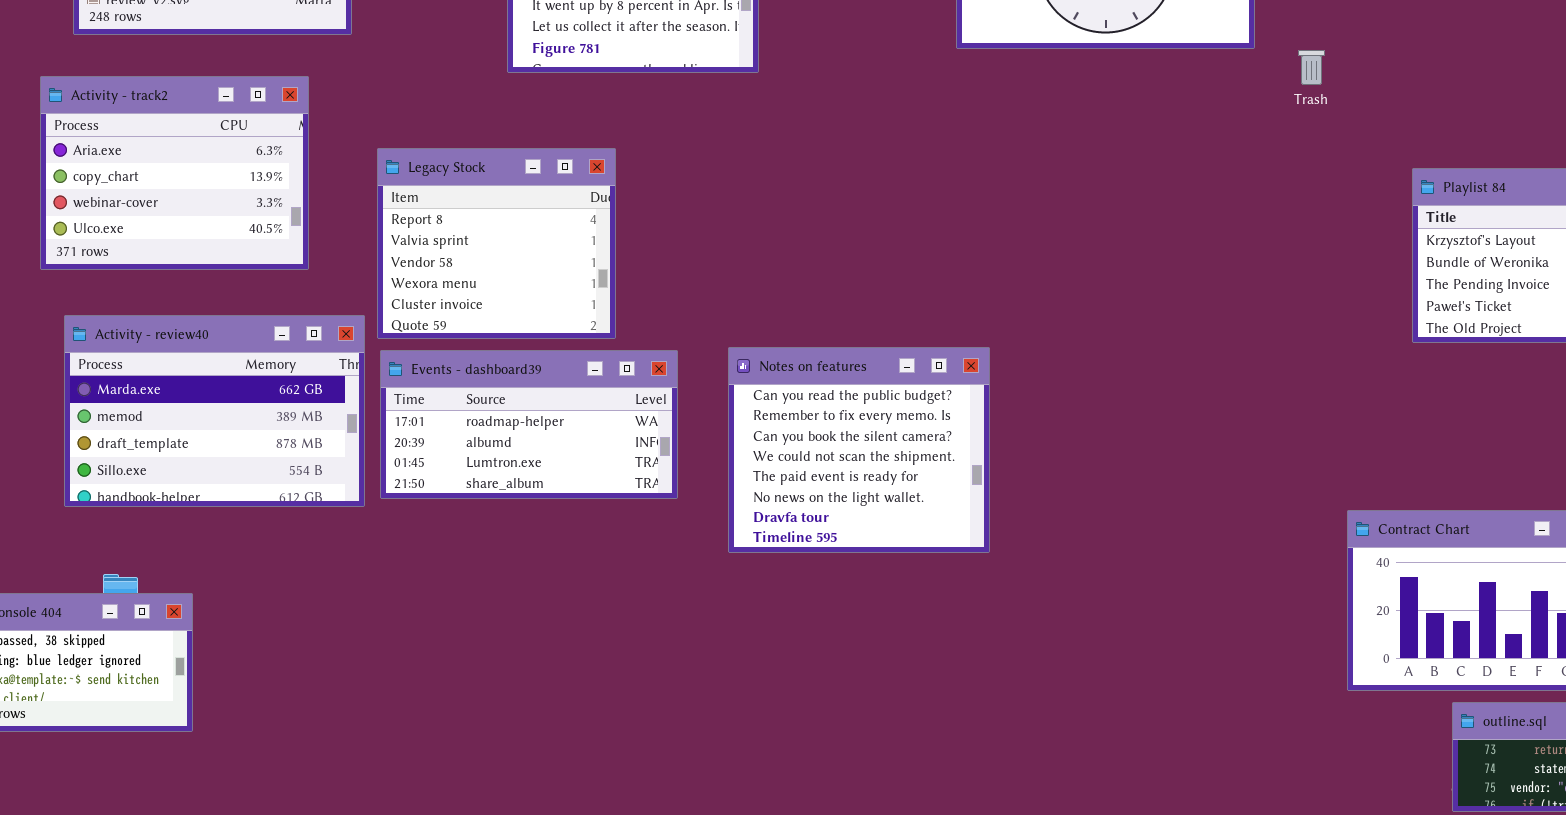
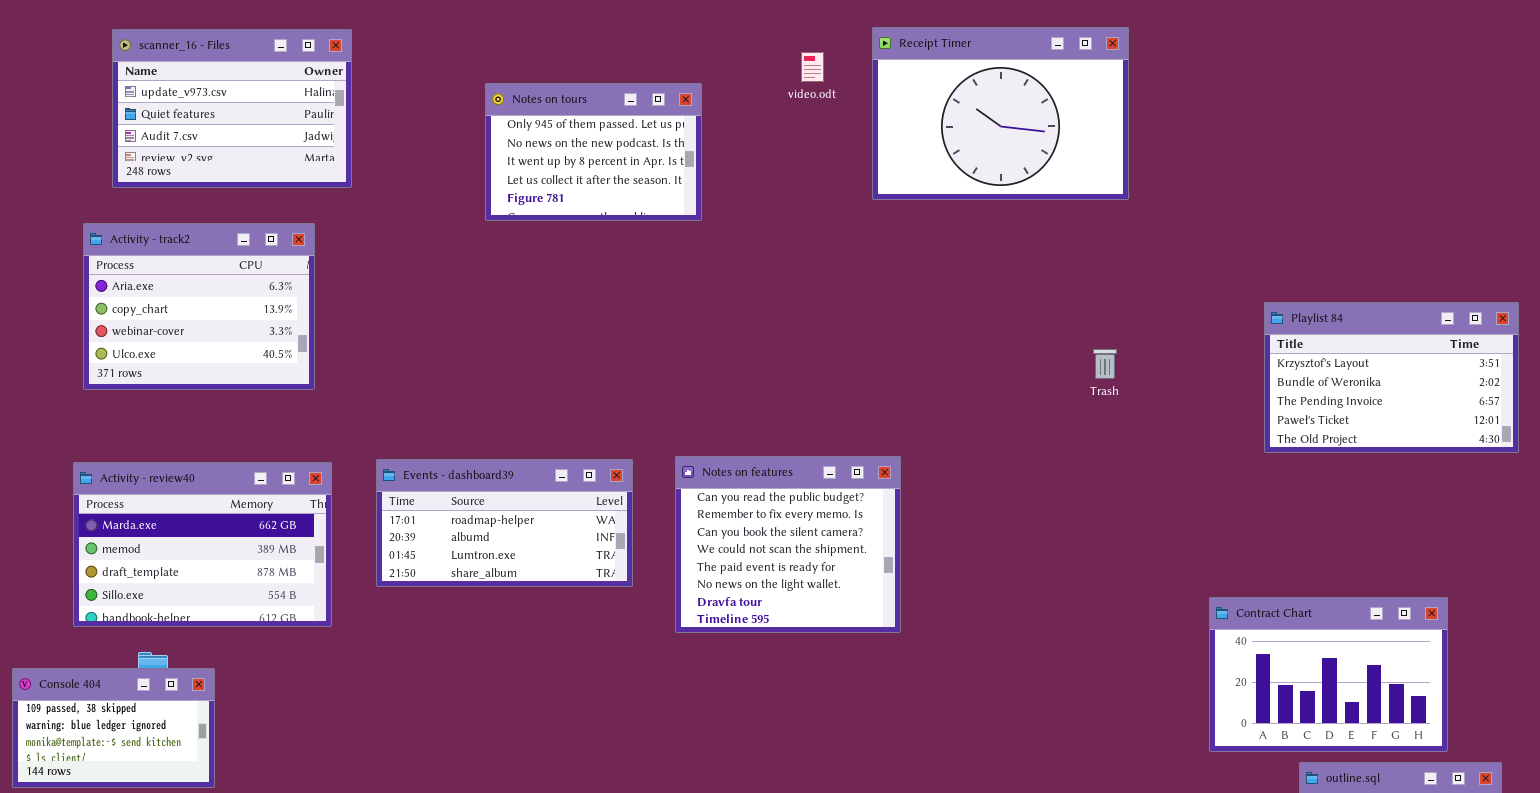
Trash: [1298,50,1325,85] -> [1093,349,1117,379], moved
Legacy Stock: [377,148,616,339] -> none, closed
Activity - review40: [64,315,365,507] -> [73,462,332,627], moved

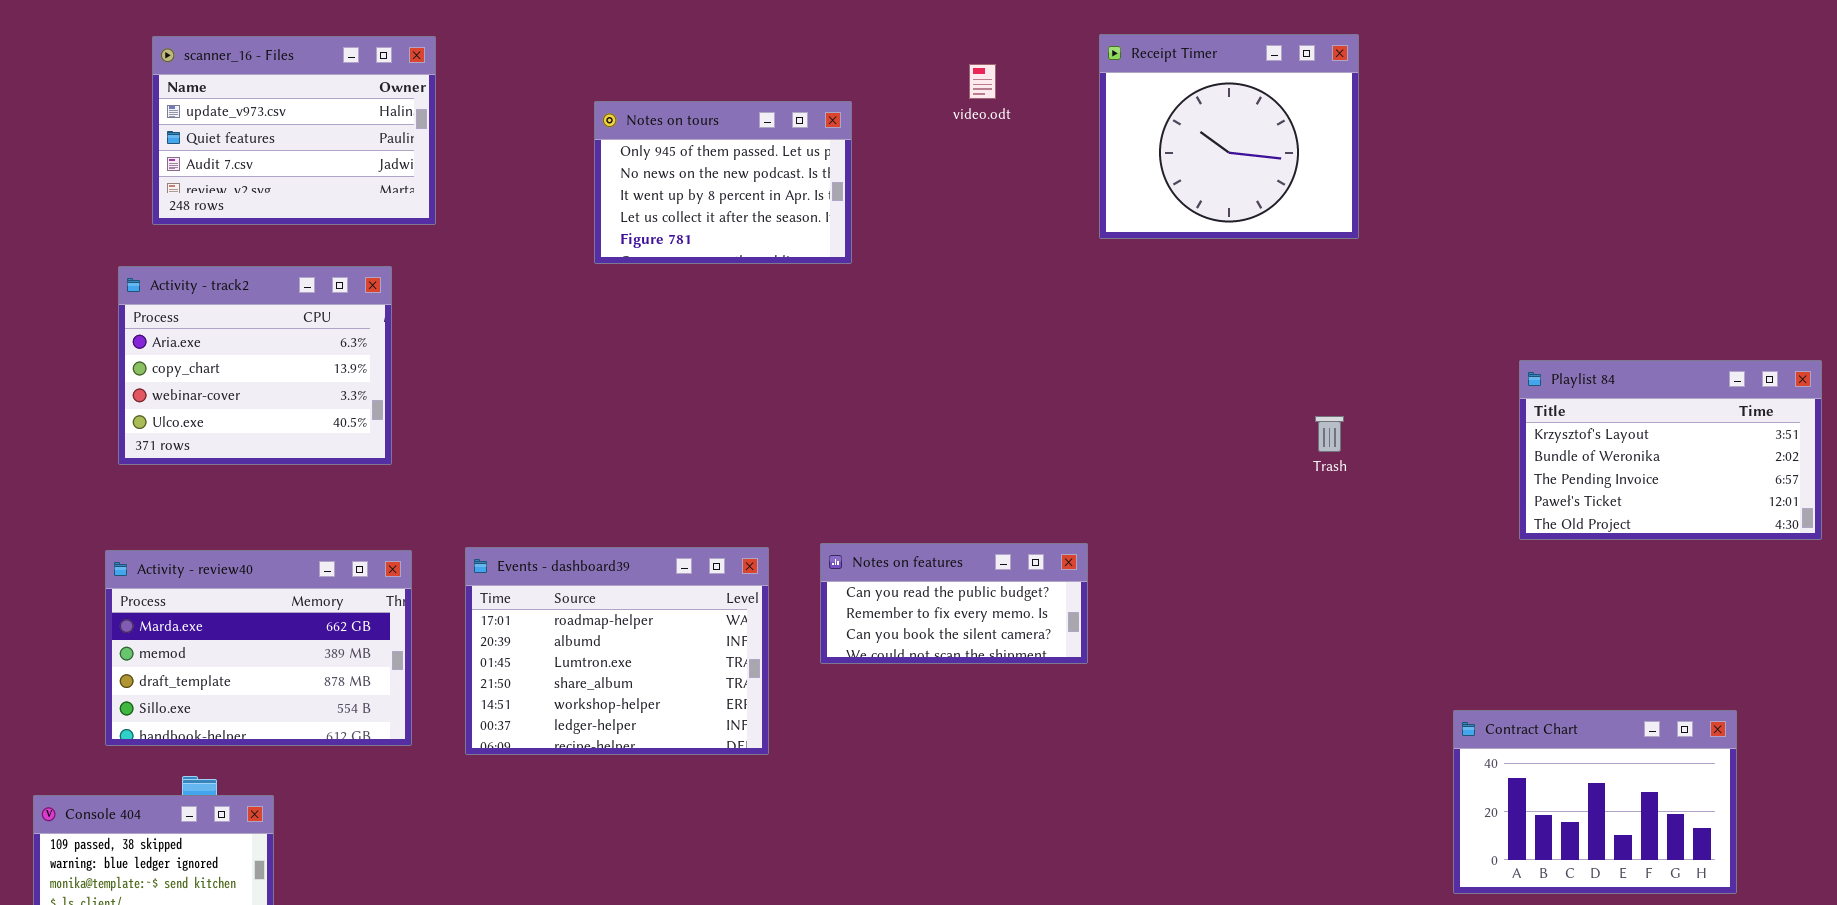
Receipt Timer: [872,27,1129,200] -> [1099,34,1359,239], resized
Notes on features: [675,456,901,633] -> [820,543,1088,664], resized
Events - dashboard39: [376,459,633,587] -> [465,547,769,755], resized

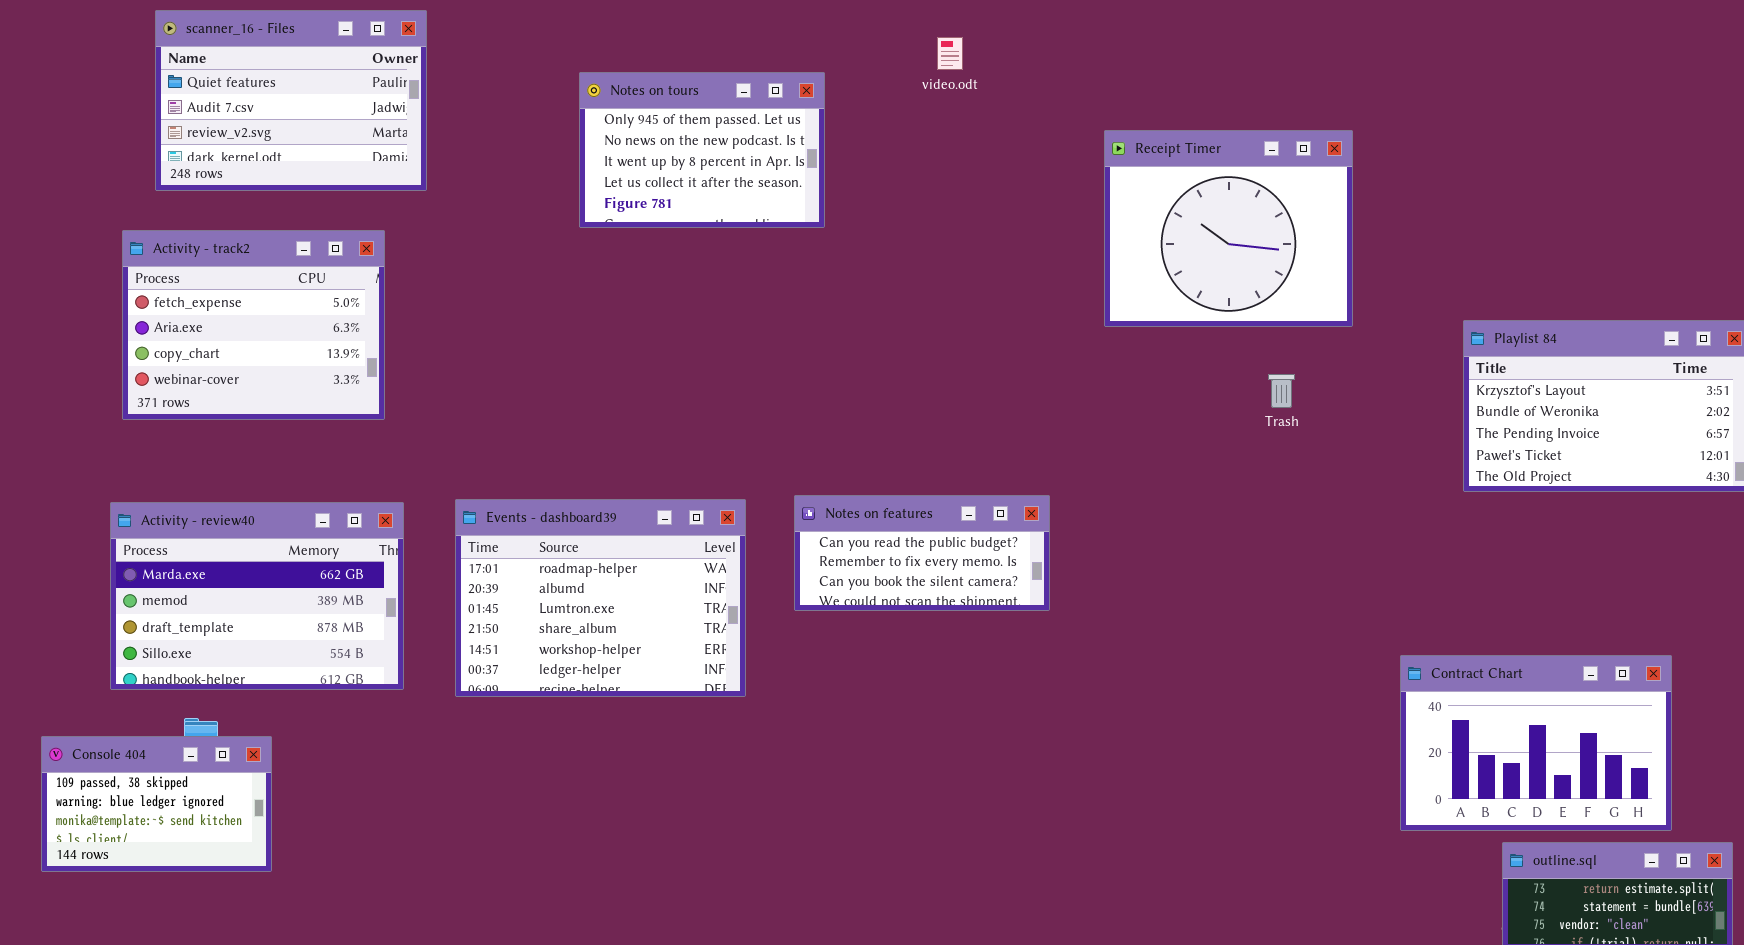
Receipt Timer: [1099,34,1359,239] -> [1104,130,1353,327], moved
scanner_16 - Files: [152,36,436,225] -> [155,10,427,191], scrolled down 1 row
Activity - track2: [118,266,392,465] -> [122,230,385,420], scrolled up 1 row

